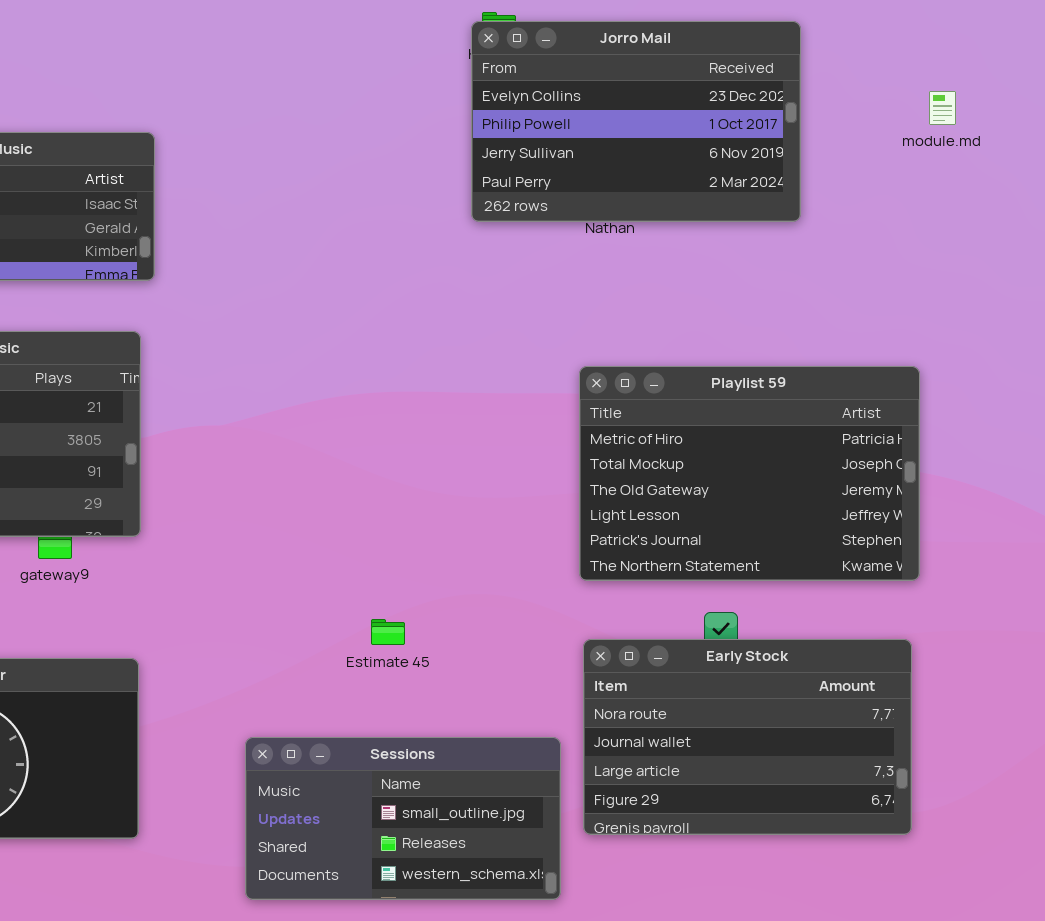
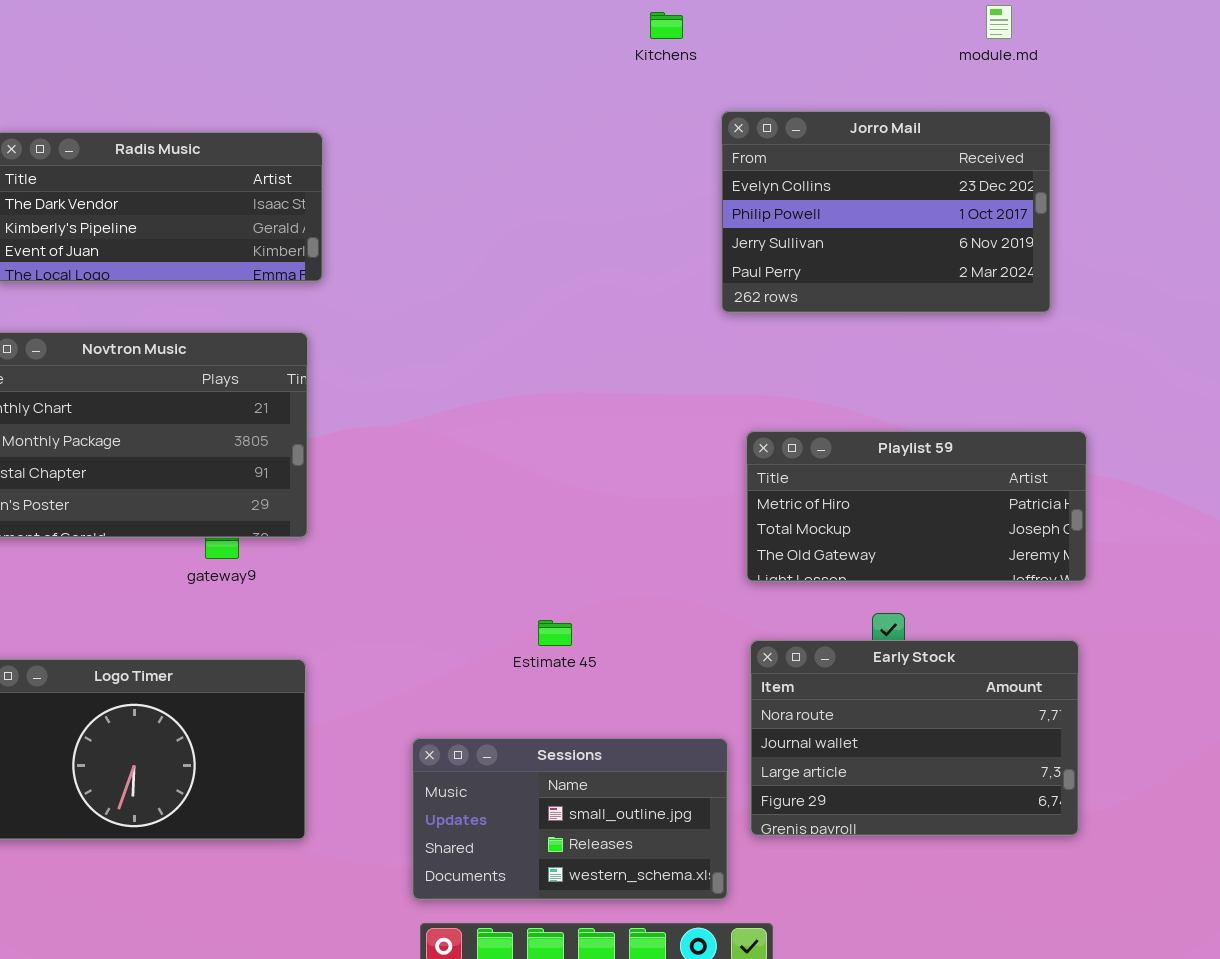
Jorro Mail: [471,21,801,222] -> [721,111,1051,313], moved
module.md: [929,91,956,125] -> [986,5,1012,39], moved
Playlist 59: [579,366,920,581] -> [746,431,1087,582], resized

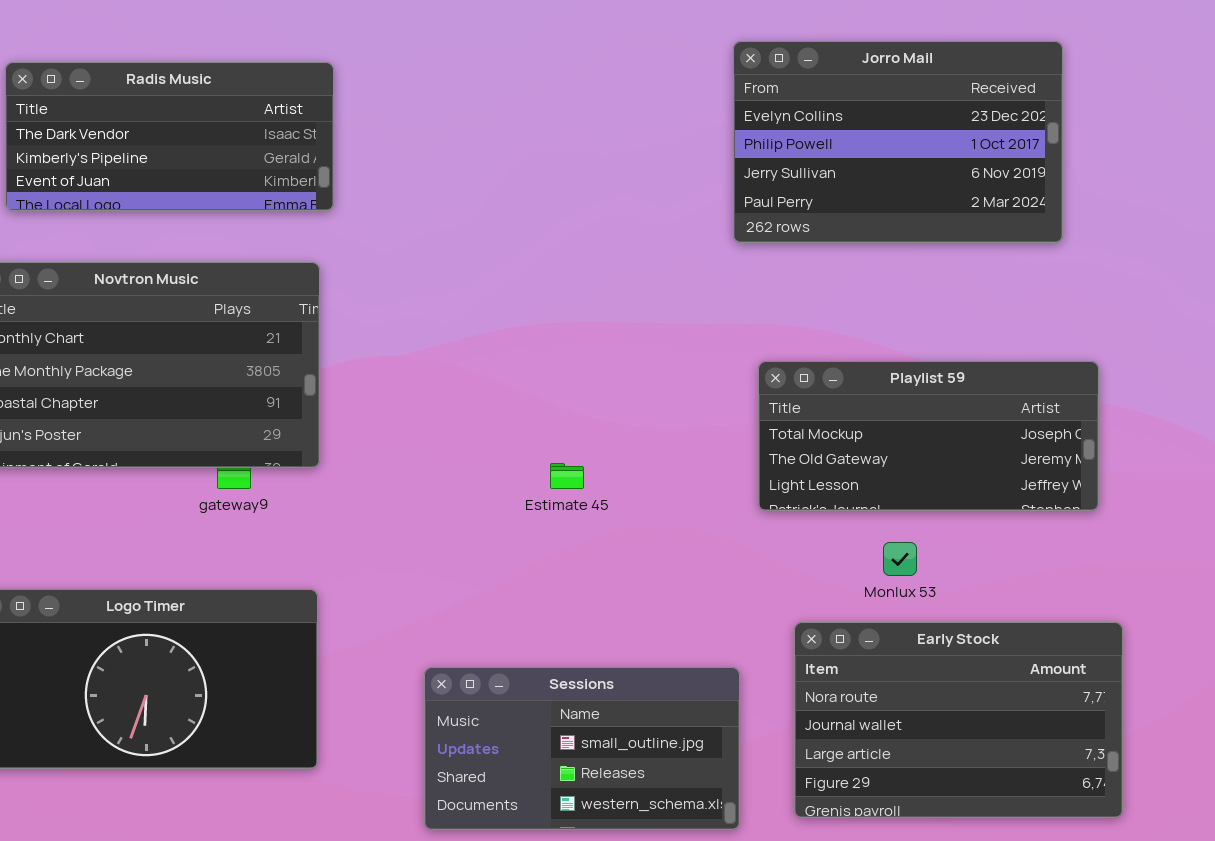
Playlist 59: [746,431,1087,582] -> [758,361,1099,511], scrolled down 1 row
Estimate 45: [538,620,572,646] -> [550,463,584,489], moved
Early Stock: [750,640,1079,836] -> [794,622,1123,818], moved

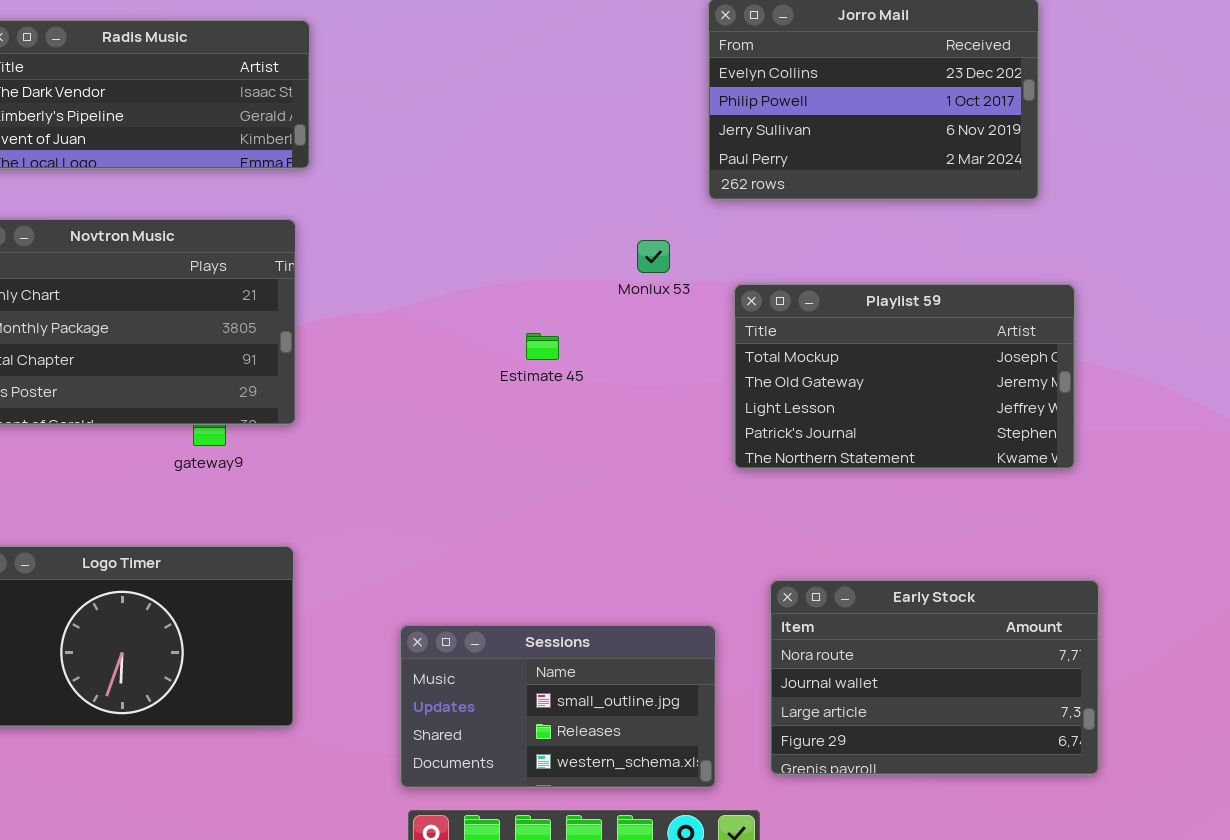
Playlist 59: [758,361,1099,511] -> [734,284,1075,469], resized
Estimate 45: [550,463,584,489] -> [526,333,559,360], moved
Monlux 53: [883,542,917,576] -> [637,240,670,273], moved

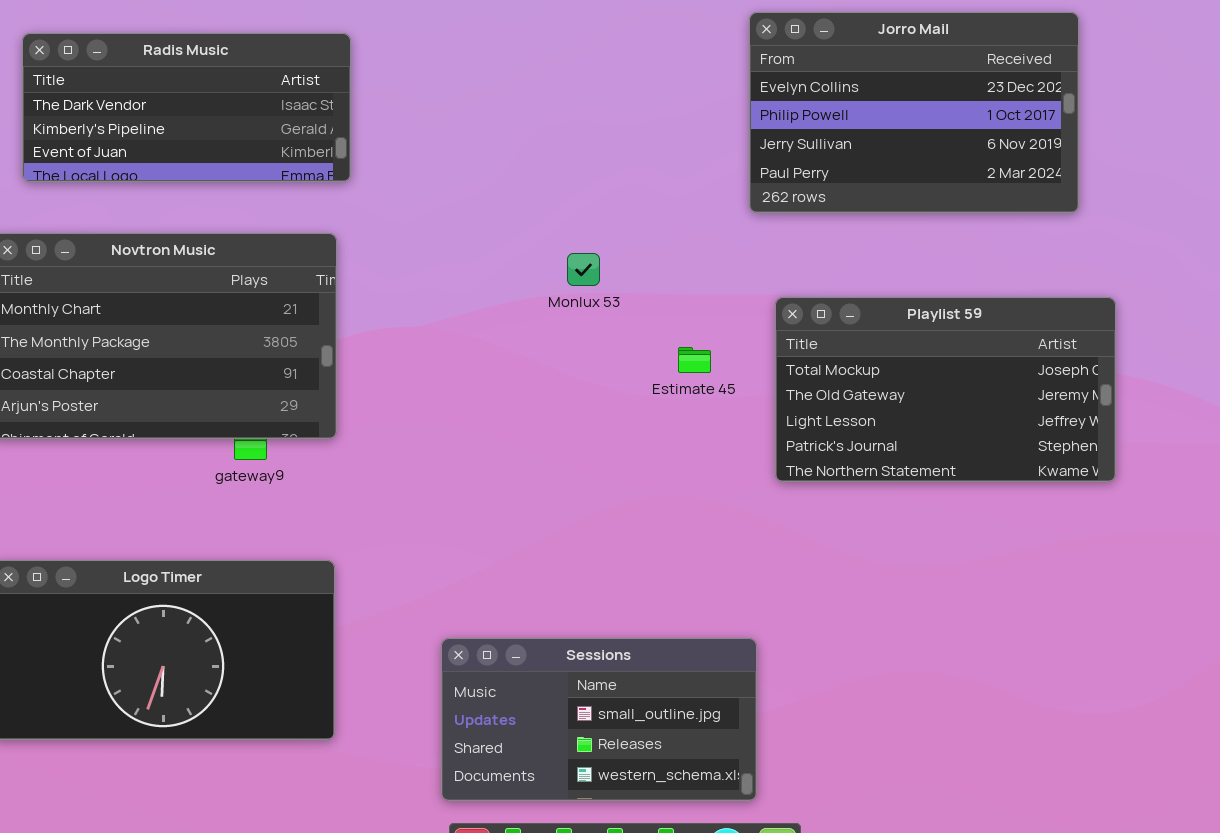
Monlux 53: [637,240,670,273] -> [567,253,600,286], moved
Estimate 45: [526,333,559,360] -> [678,347,711,373], moved
Early Stock: [770,580,1099,775] -> none, closed

